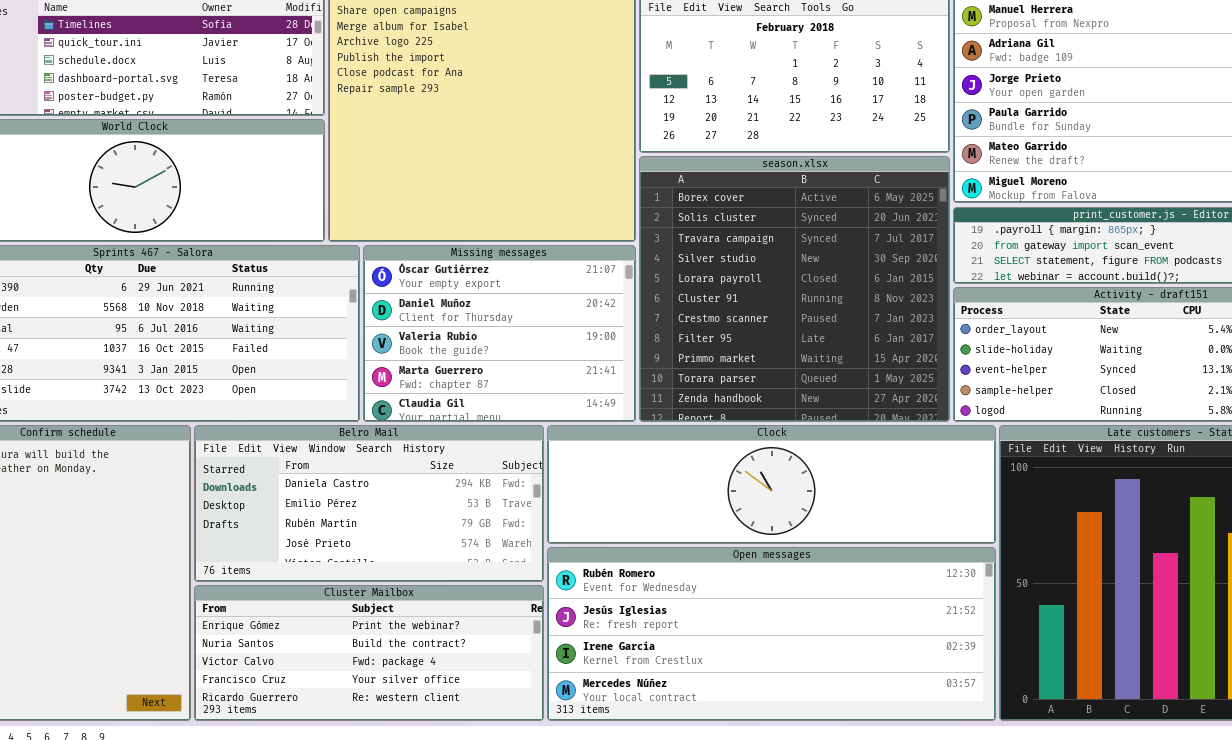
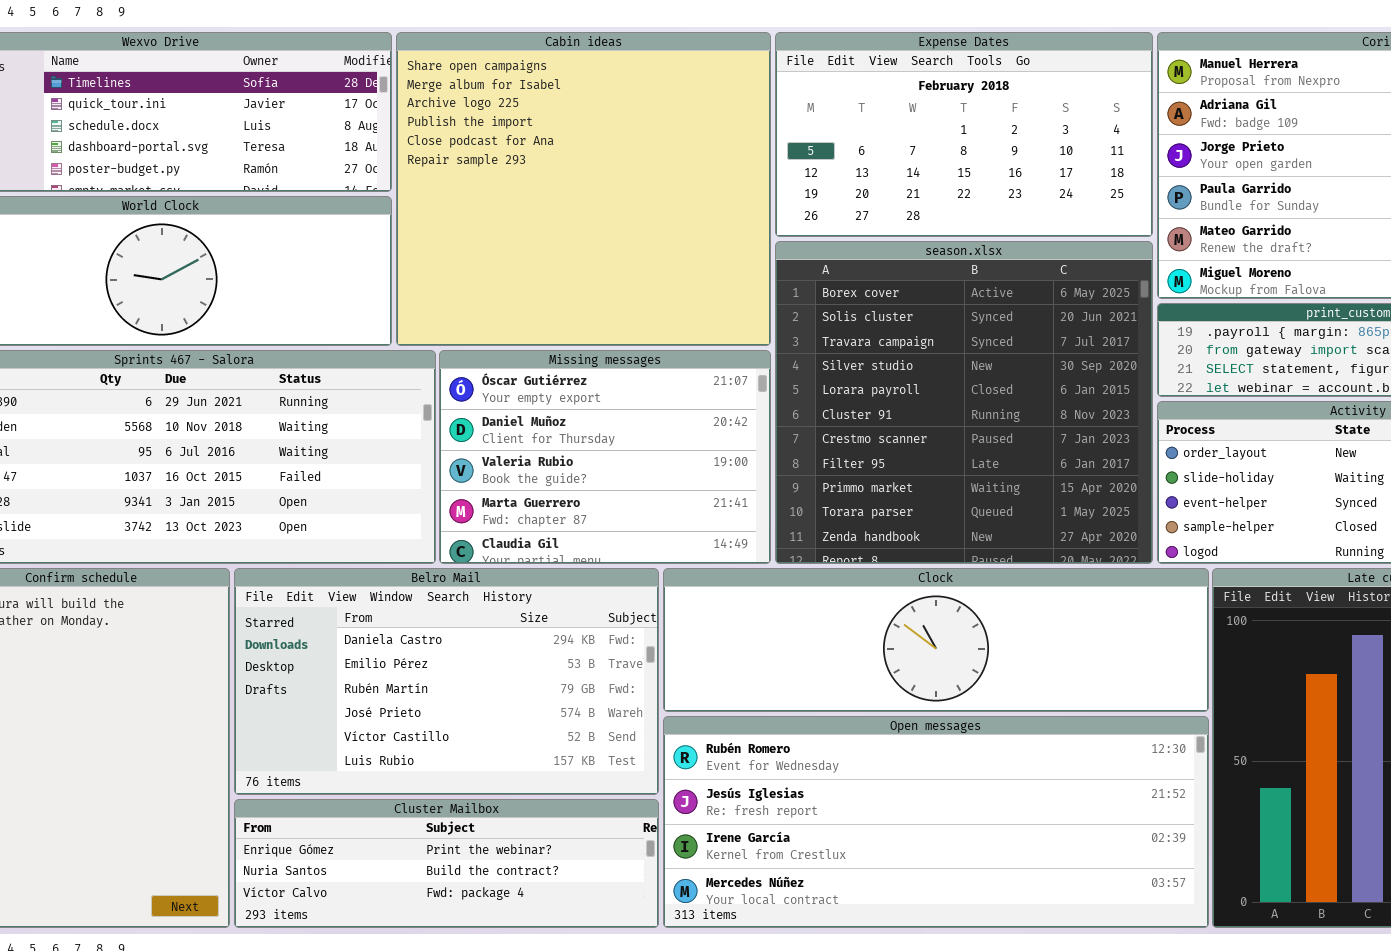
Belro Mail: [194,425,544,582] -> [234,568,659,795], resized
Cluster Mailbox: [194,585,544,721] -> [234,799,659,928], resized

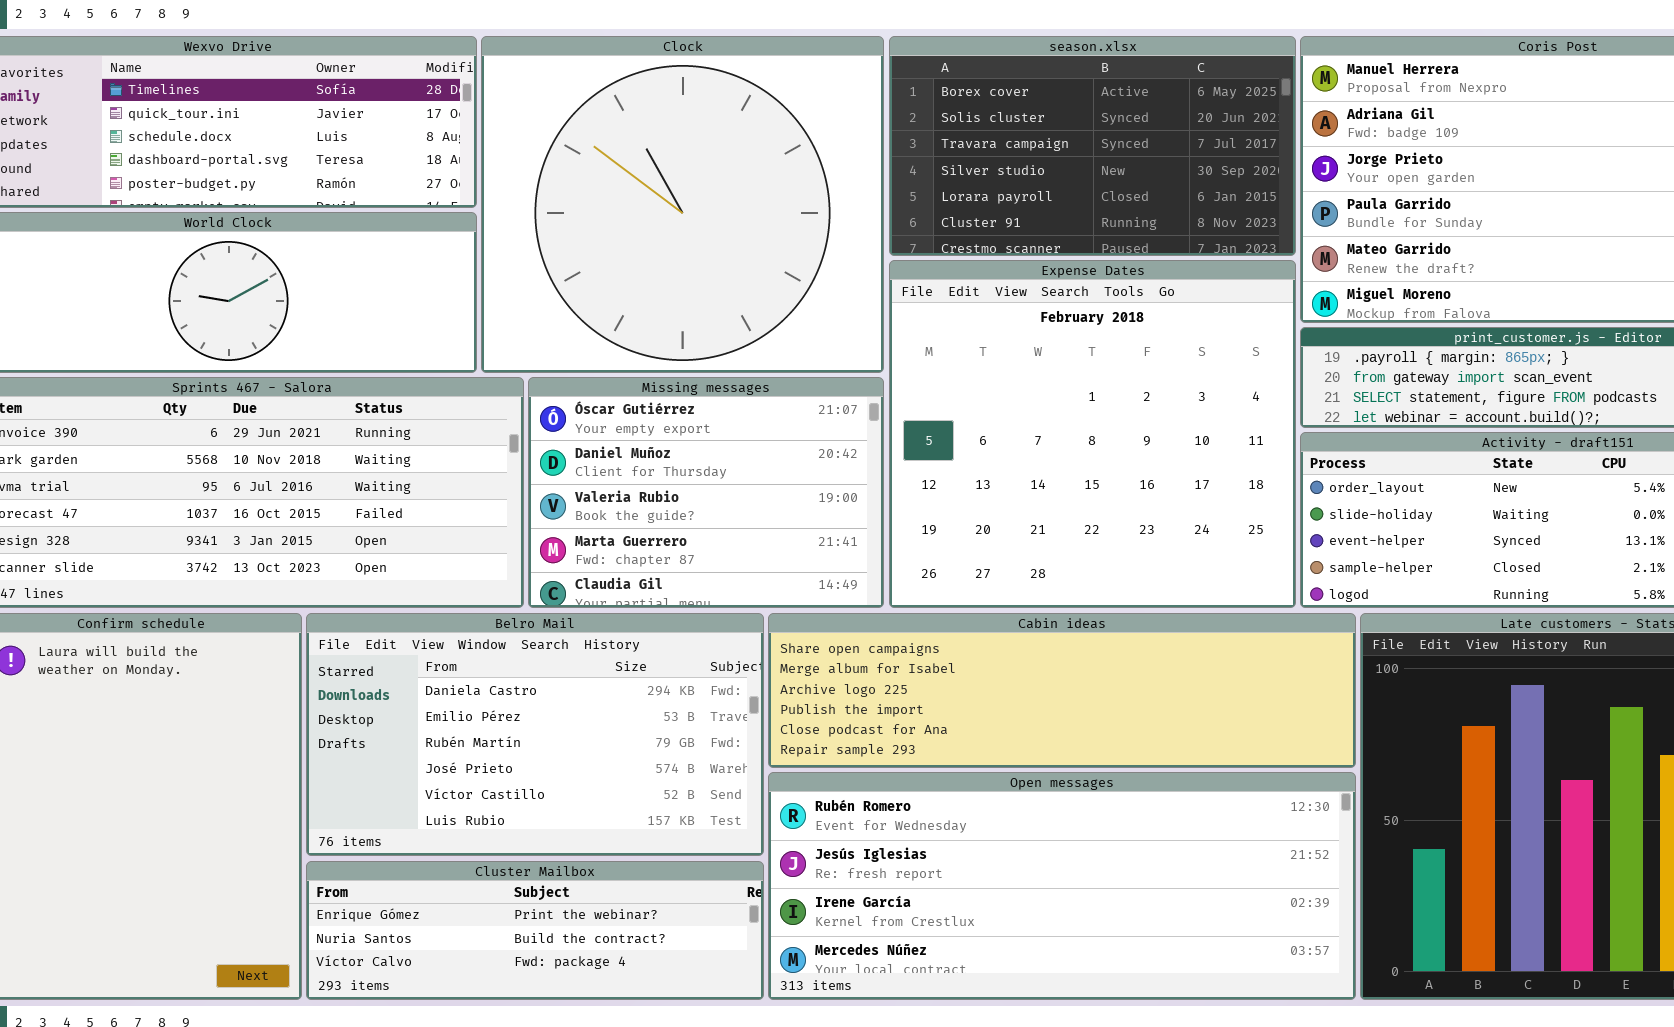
Cabin ideas: [396,32,771,346] -> [768,613,1356,768], moved, resized
Expense Dates: [775,32,1153,237] -> [889,260,1296,608], moved, resized
season.xlsx: [775,241,1153,564] -> [889,36,1296,256], moved, resized
Clock: [663,568,1209,712] -> [481,36,884,373], moved, resized

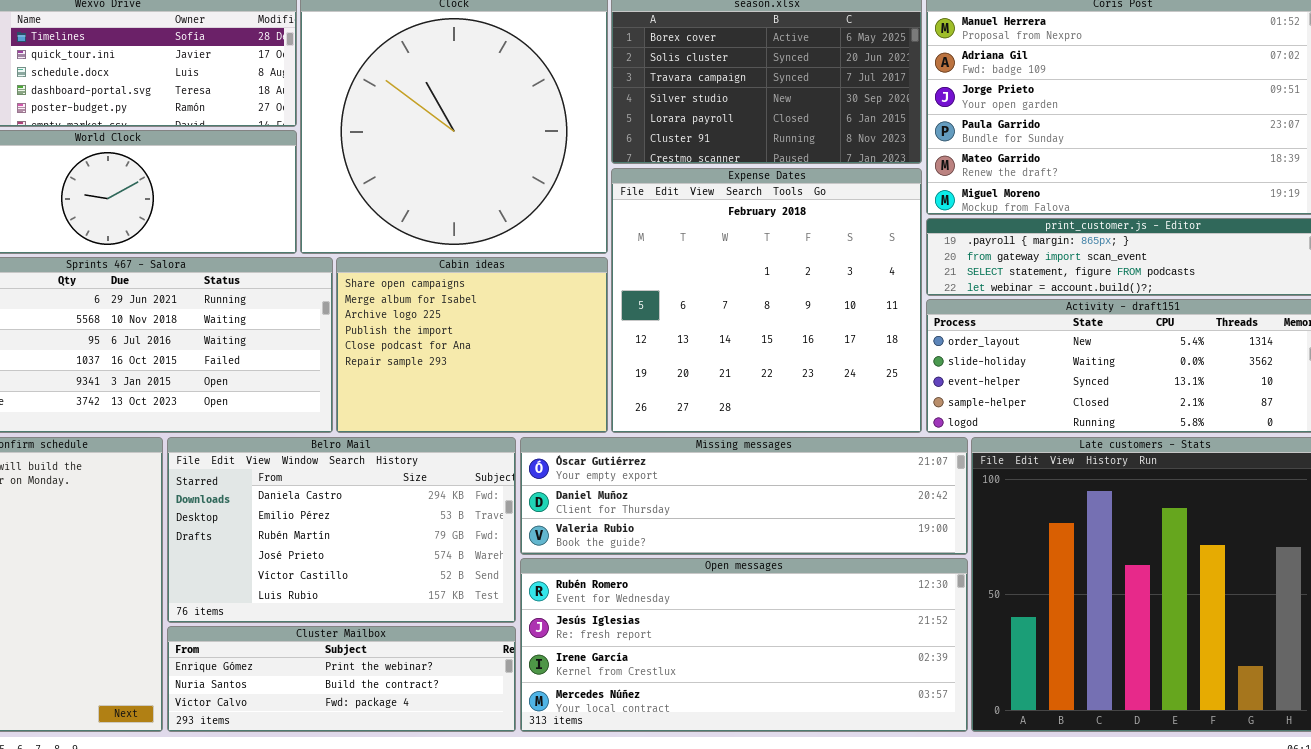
Missing messages: [528,377,884,608] -> [520,437,968,555], moved, resized
Cabin ideas: [768,613,1356,768] -> [336,257,608,433], moved, resized

